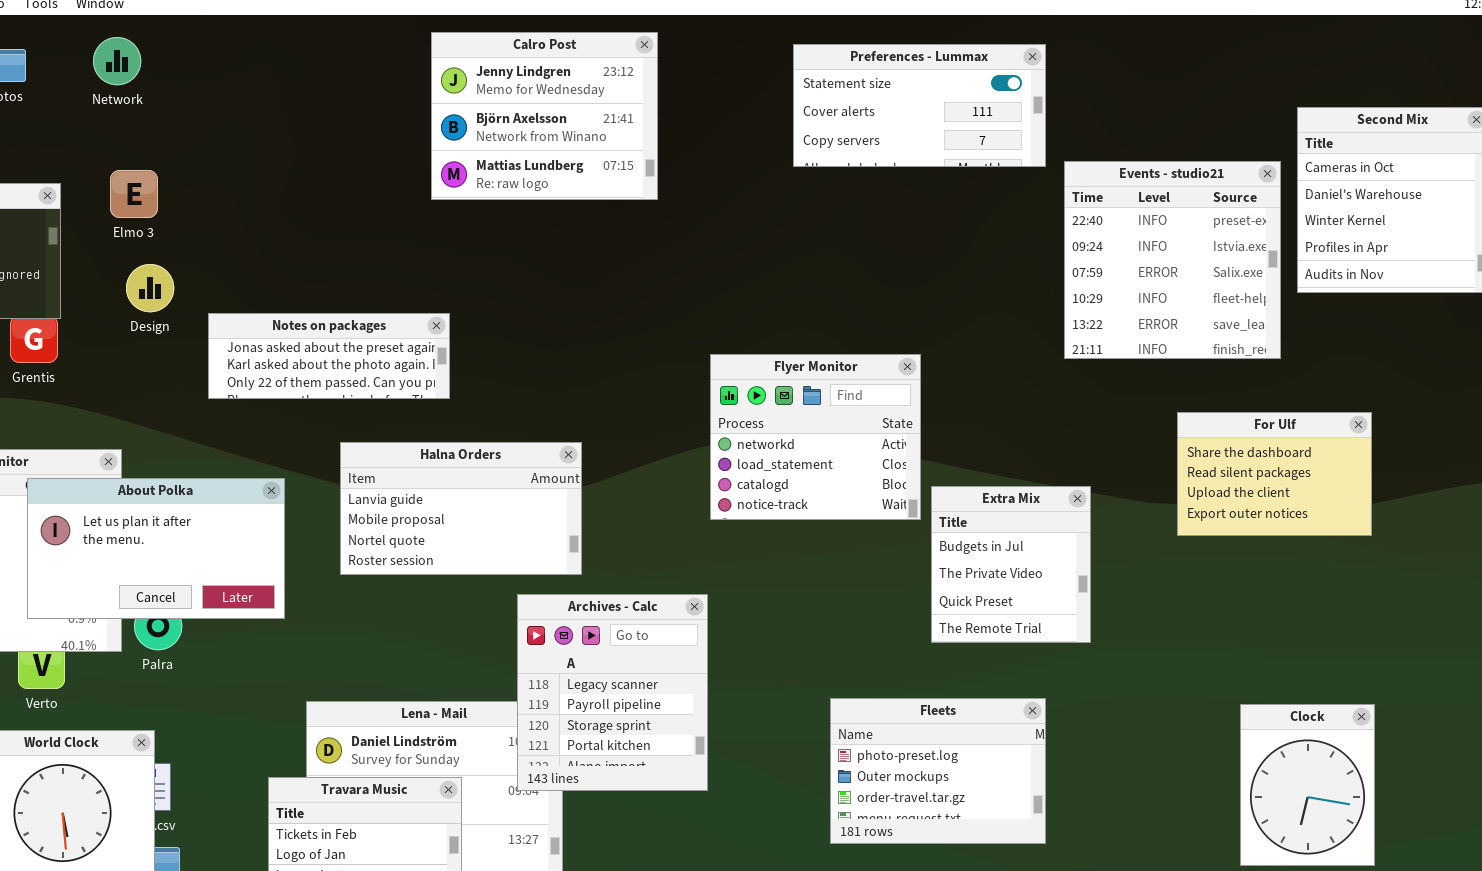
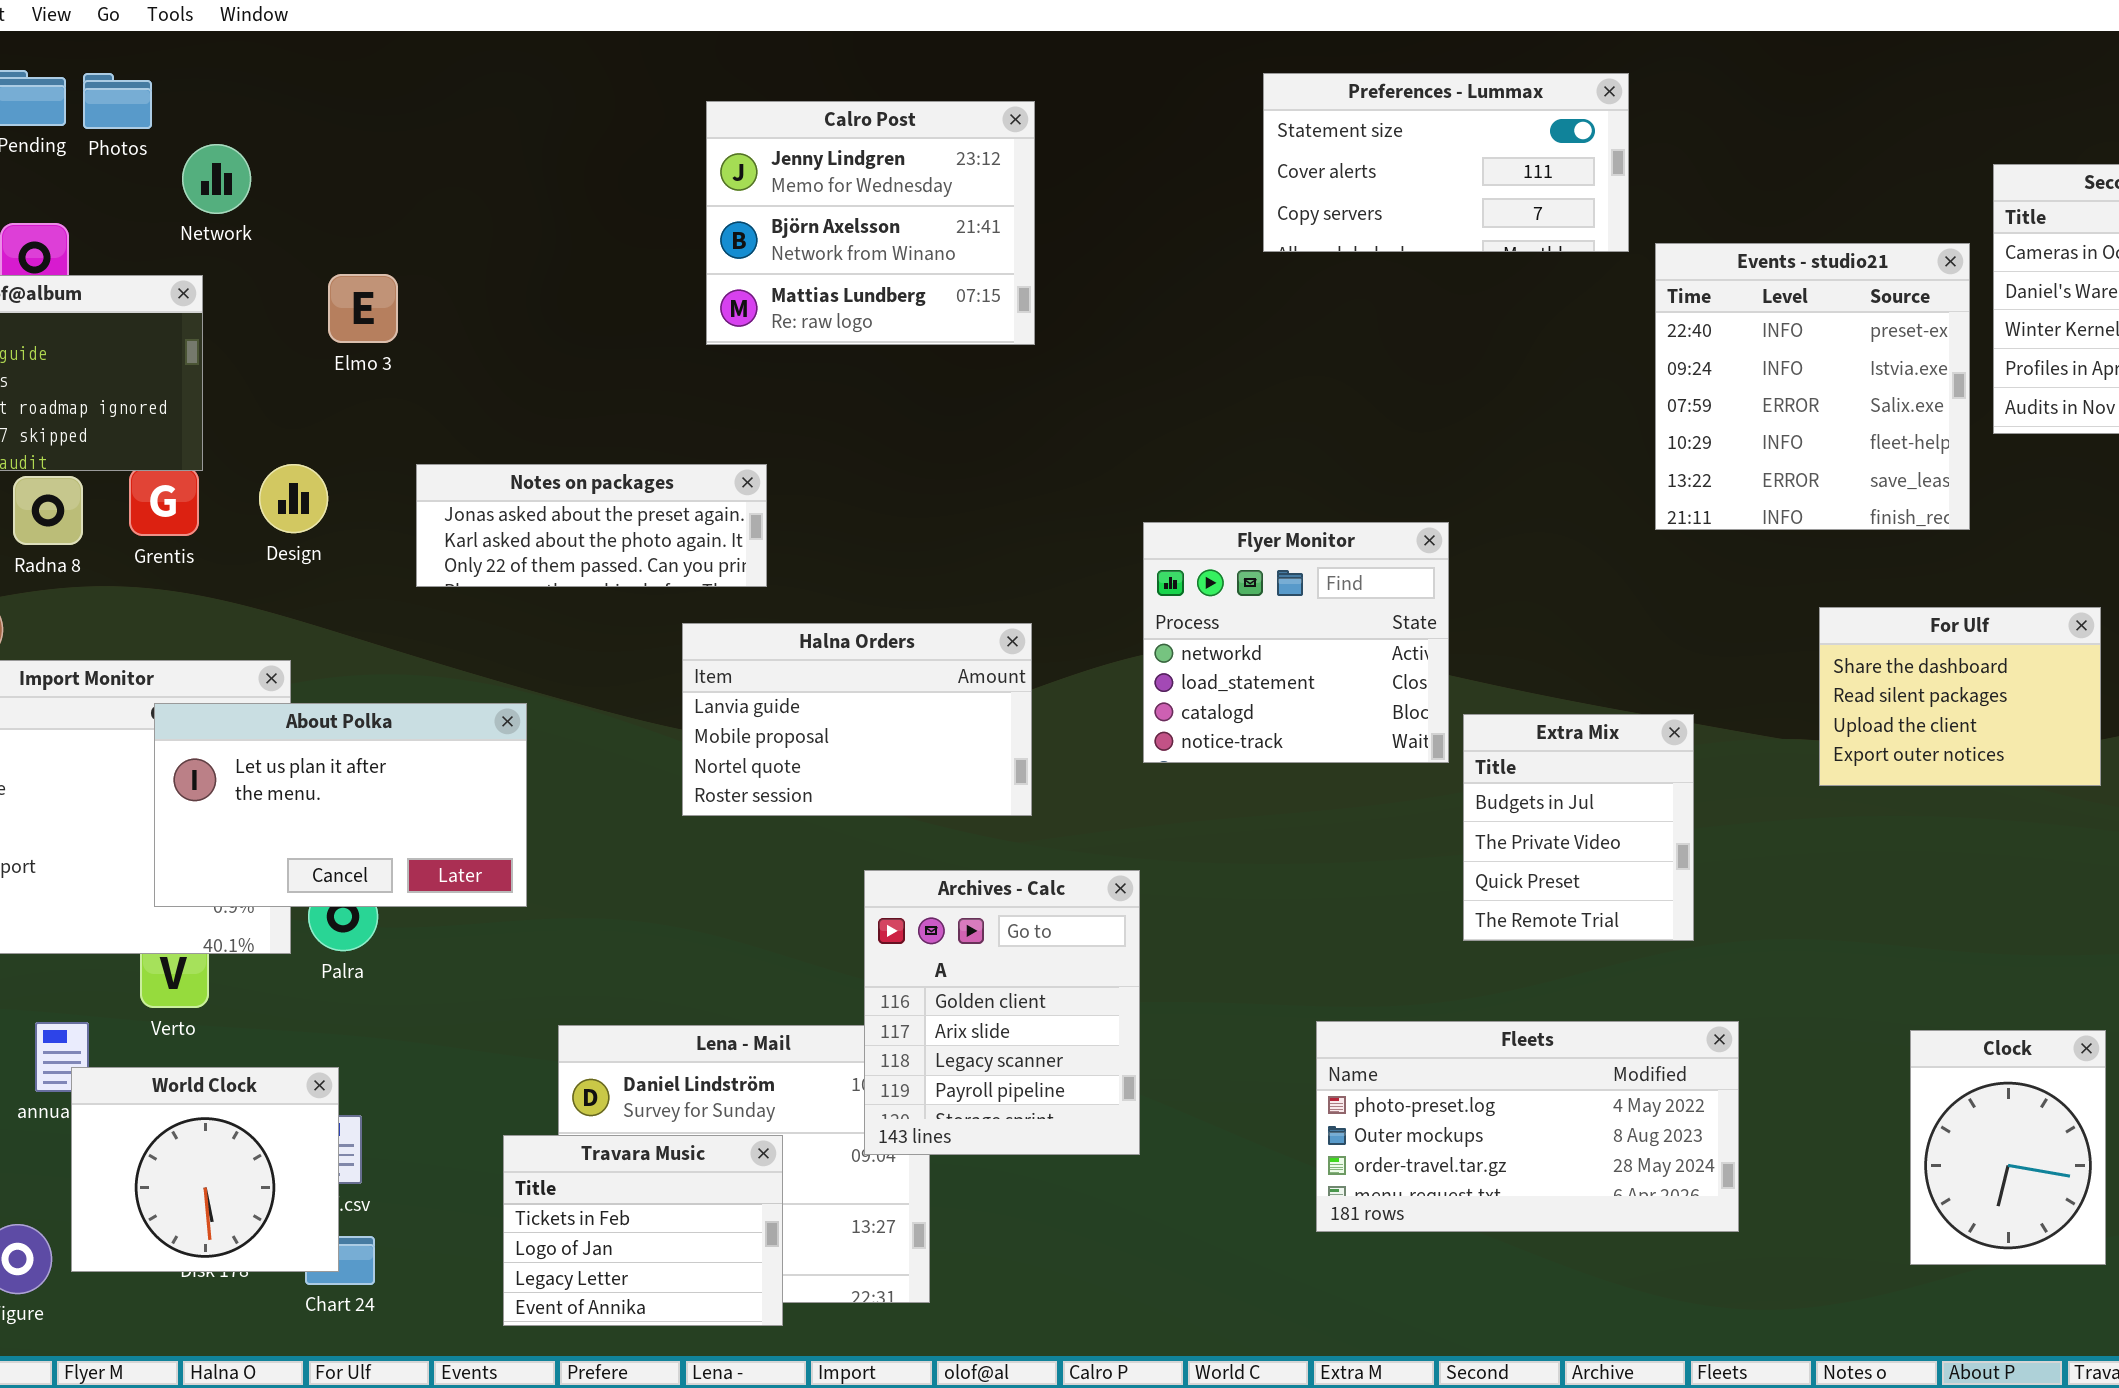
Calro Post: [431,32,658,200] -> [706,101,1035,345], moved
Network: [93,37,141,85] -> [182,144,251,214], moved
Elmo 3: [110,170,158,218] -> [328,274,398,343], moved
Design: [126,264,174,312] -> [259,464,328,533], moved
Halna Orders: [340,442,582,575] -> [682,623,1032,816], moved
Archives - Calc: [517,594,708,791] -> [864,870,1140,1155], scrolled up 2 rows
Fleets: [830,698,1046,844] -> [1316,1021,1739,1232], resized

